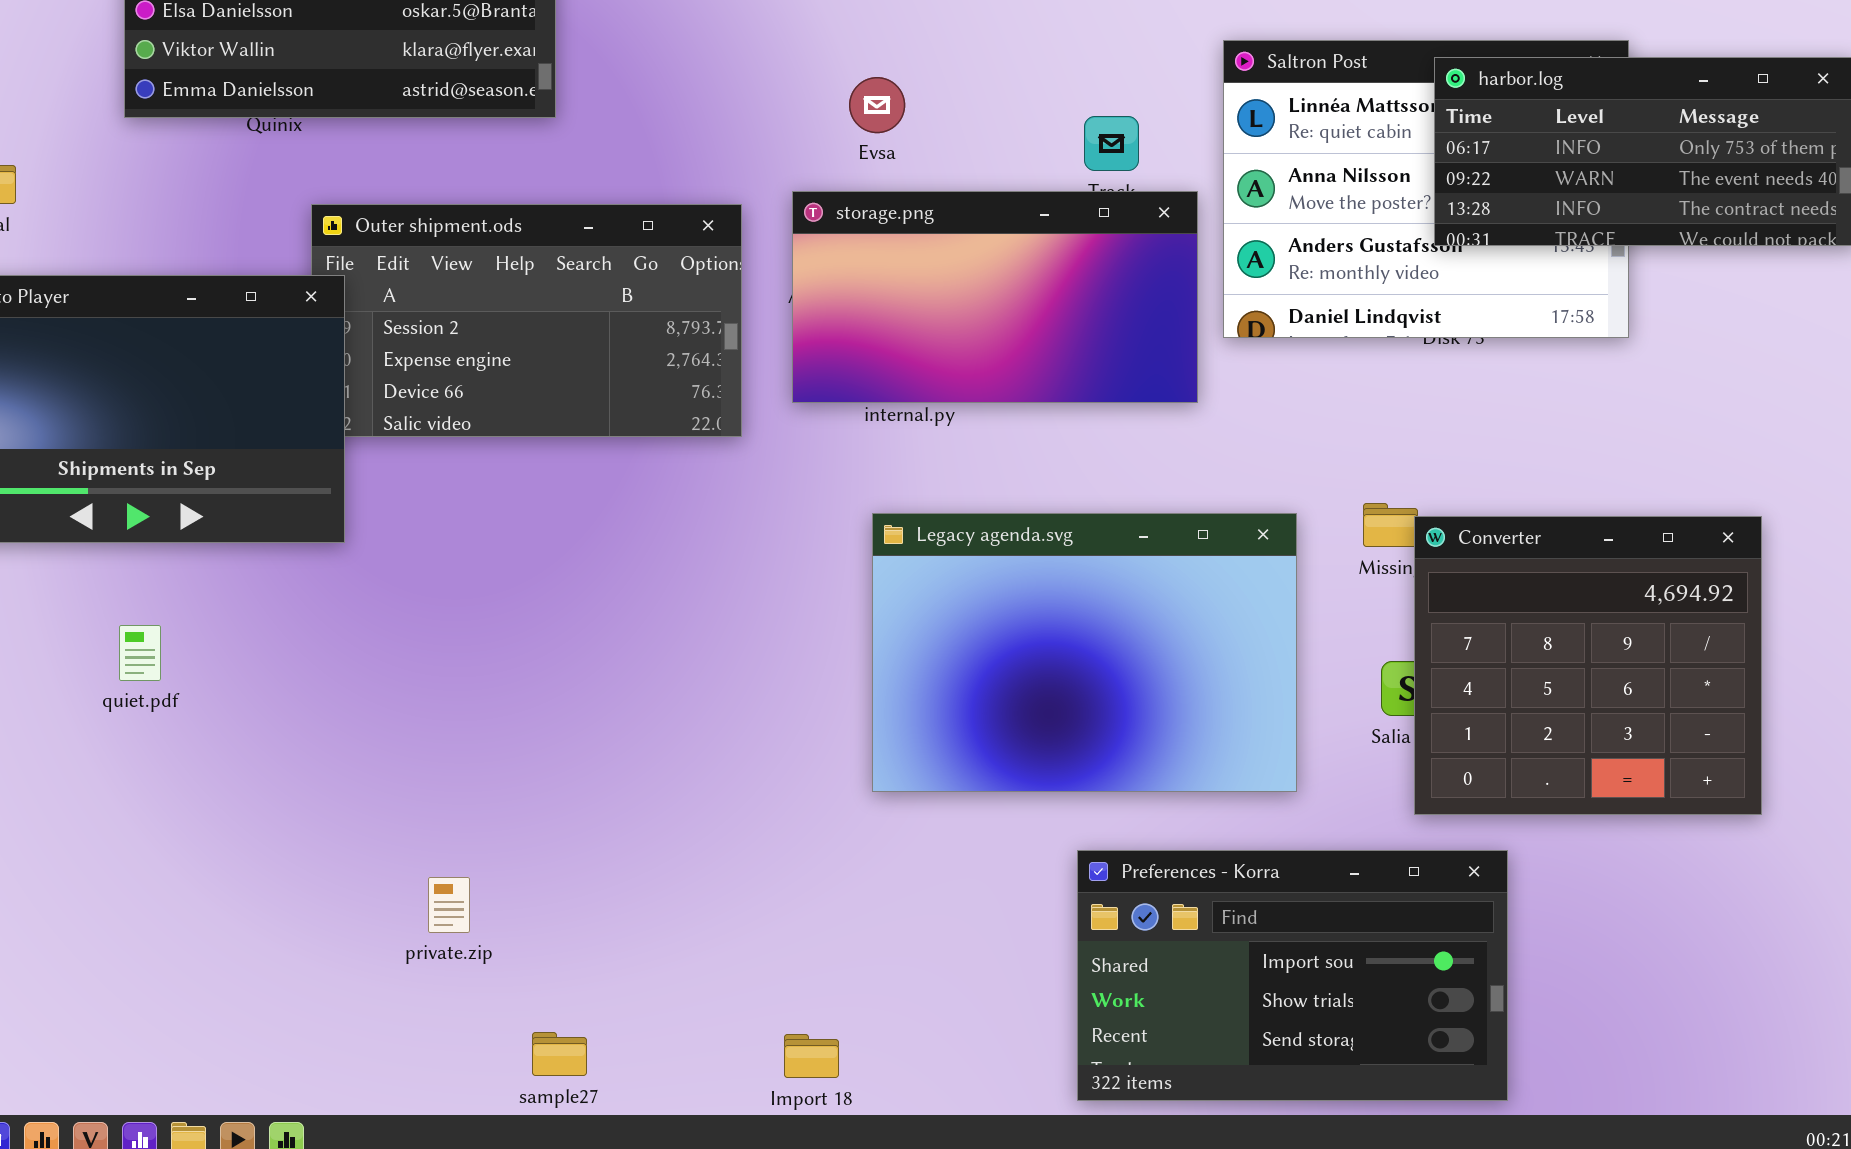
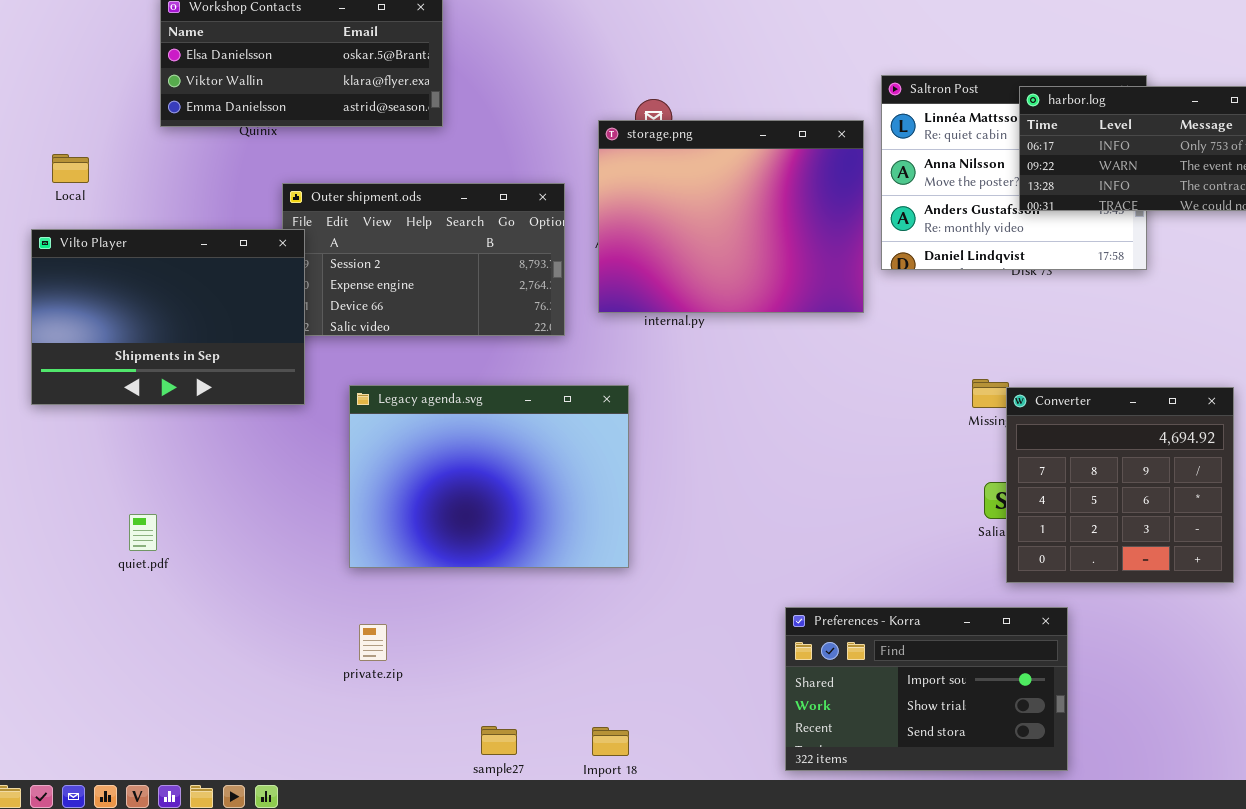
storage.png: [792,191,1198,403] -> [598,120,864,313], resized
Legacy agenda.svg: [872,513,1297,792] -> [349,385,629,568], moved
quiet.pdf: [119,625,161,681] -> [129,514,157,551], moved
sample27: [532,1032,587,1076] -> [481,726,517,755], moved

